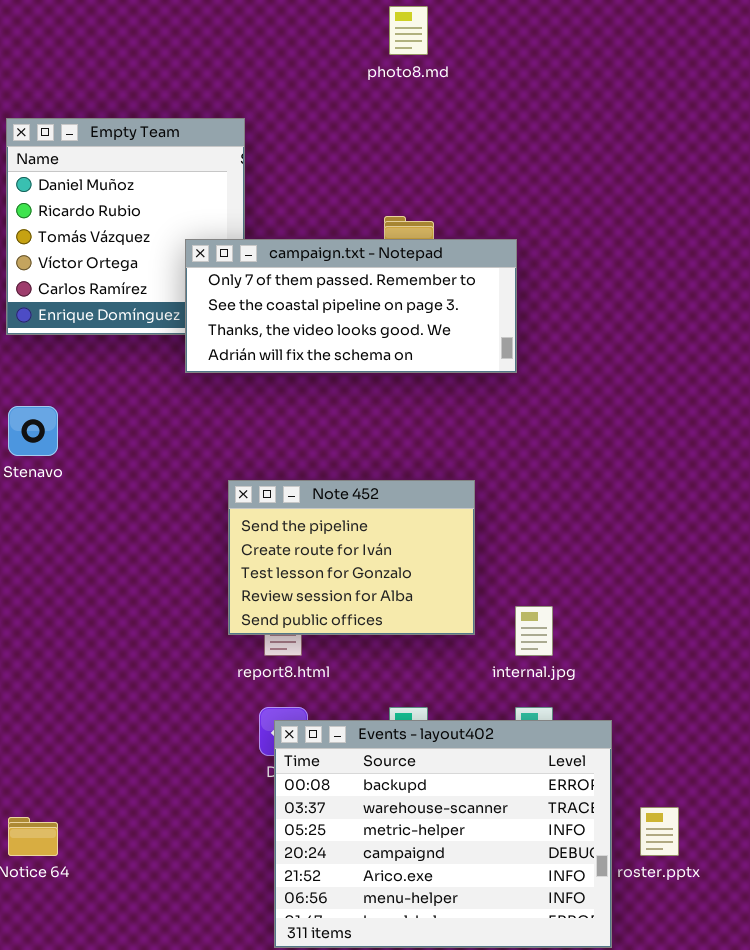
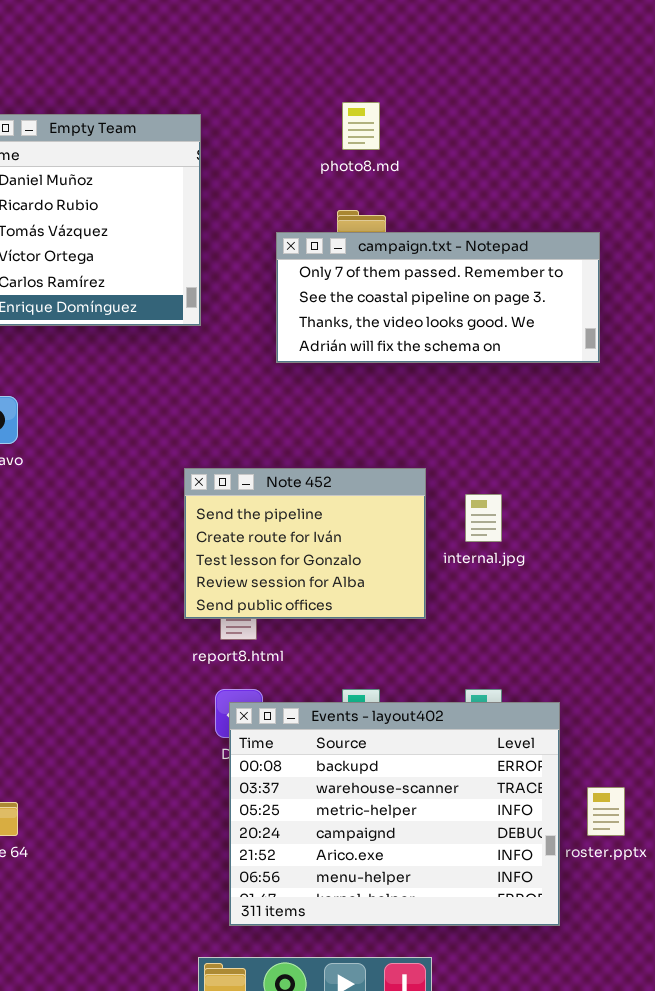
photo8.md: [389,6,428,55] -> [342,102,380,150], moved
campaign.txt - Notepad: [185,239,517,373] -> [276,232,600,363], moved
internal.jpg: [515,606,553,656] -> [465,494,502,542], moved

